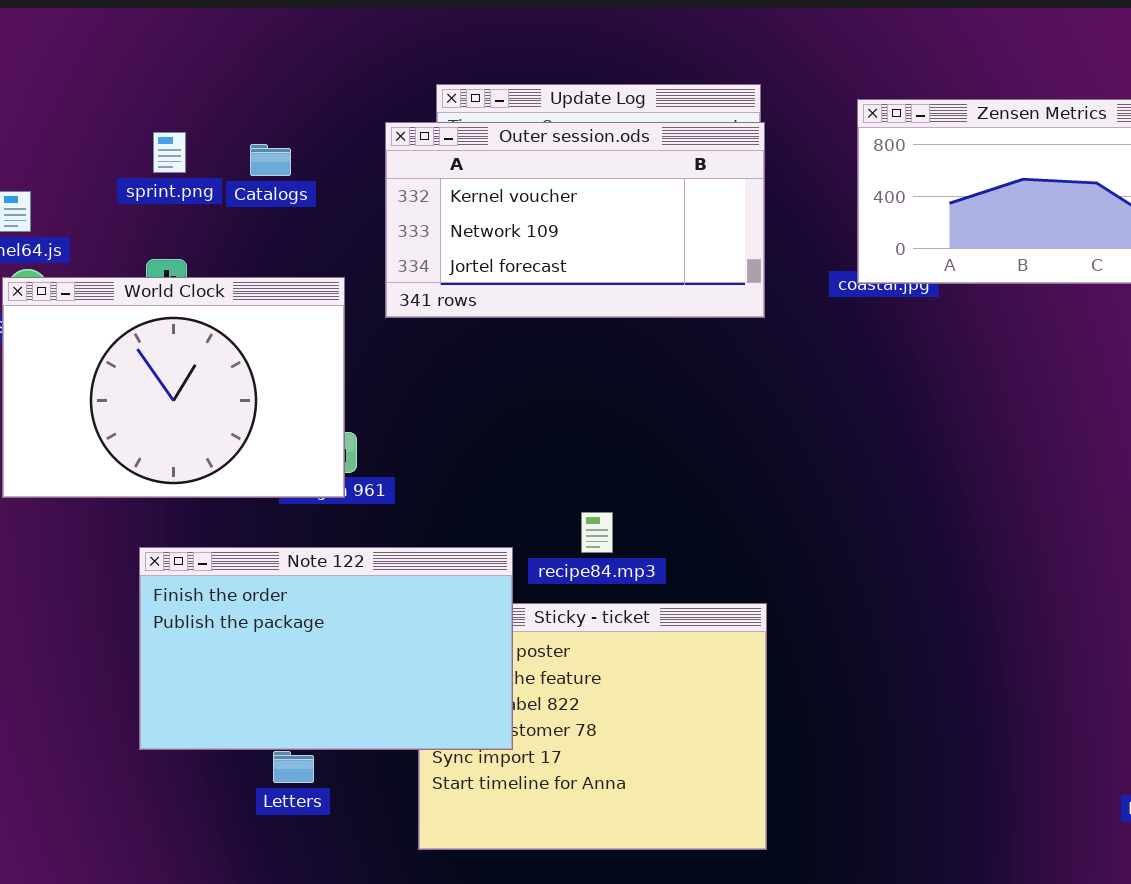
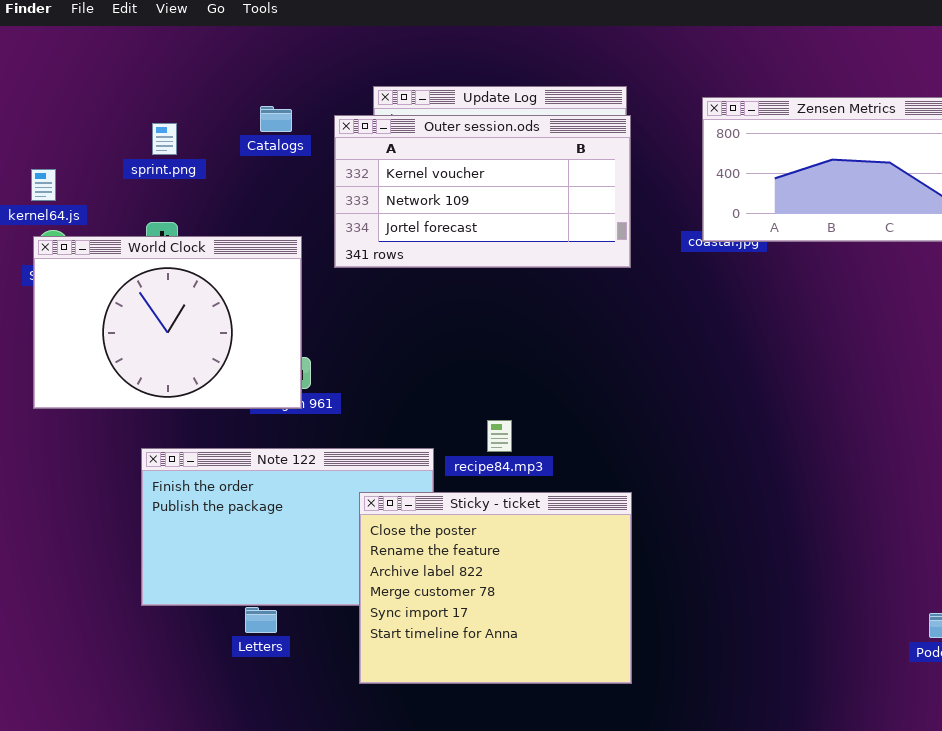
Catalogs: [250,144,291,176] -> [260,106,292,132], moved
Sticky - ticket: [418,603,767,850] -> [359,492,632,684], raised

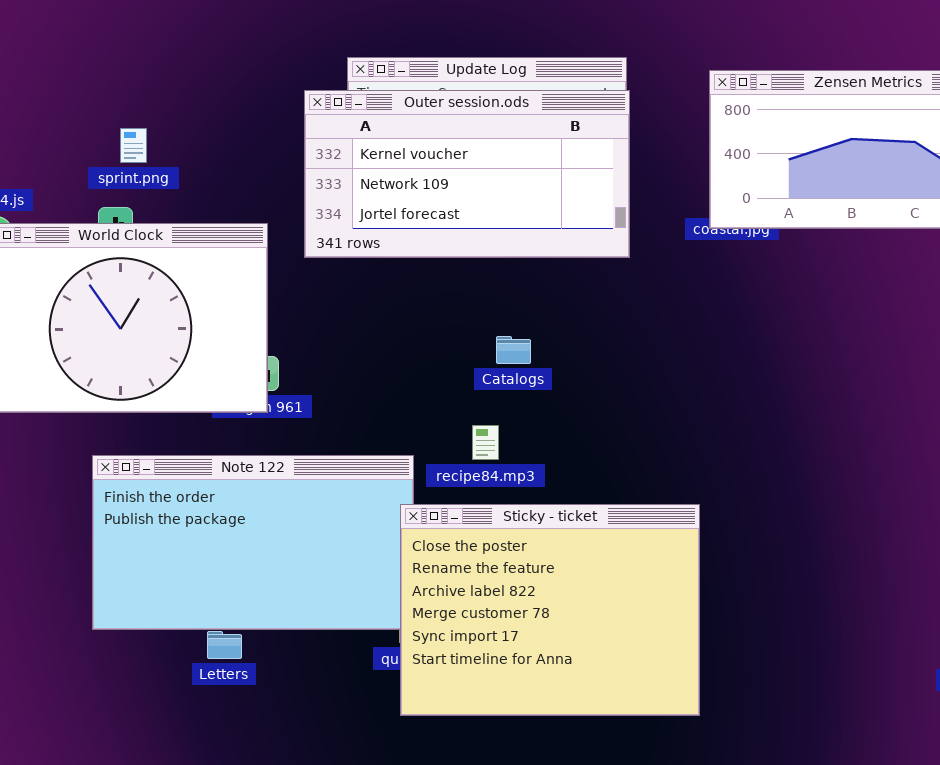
Catalogs: [260,106,292,132] -> [496,336,531,364], moved
sprint.png: [152,123,177,155] -> [120,128,147,163], moved
Sticky - ticket: [359,492,632,684] -> [400,504,700,716], moved

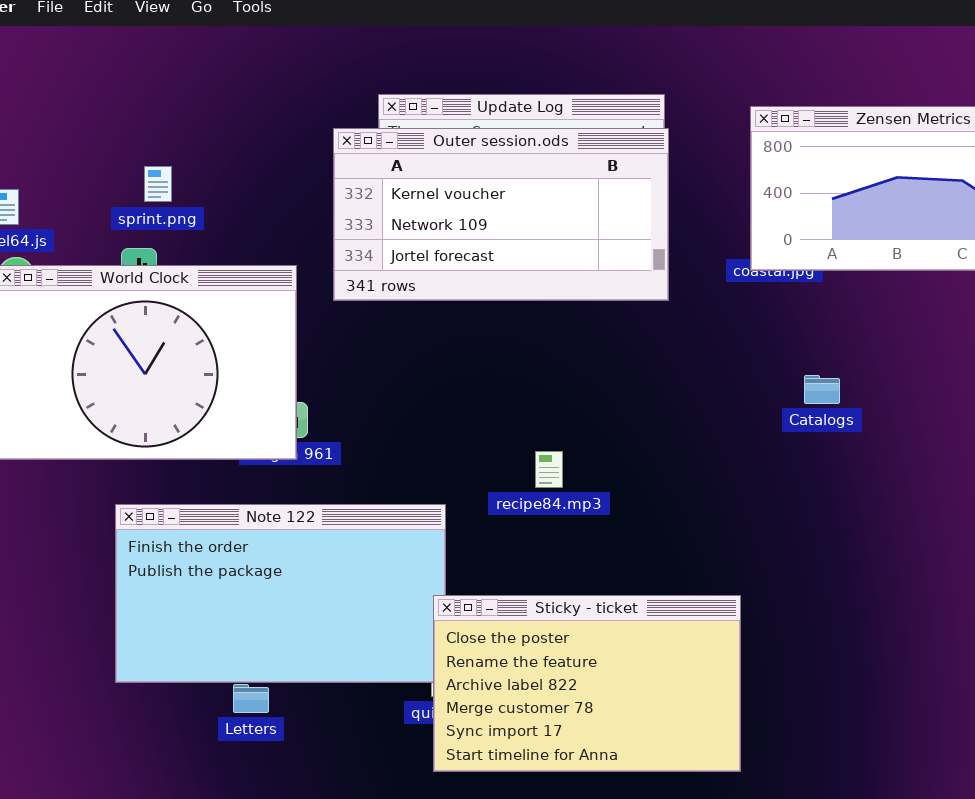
Catalogs: [496,336,531,364] -> [804,375,840,404], moved
recipe84.mp3: [472,425,499,460] -> [535,451,563,488], moved
Sticky - ticket: [400,504,700,716] -> [433,595,741,772], resized

